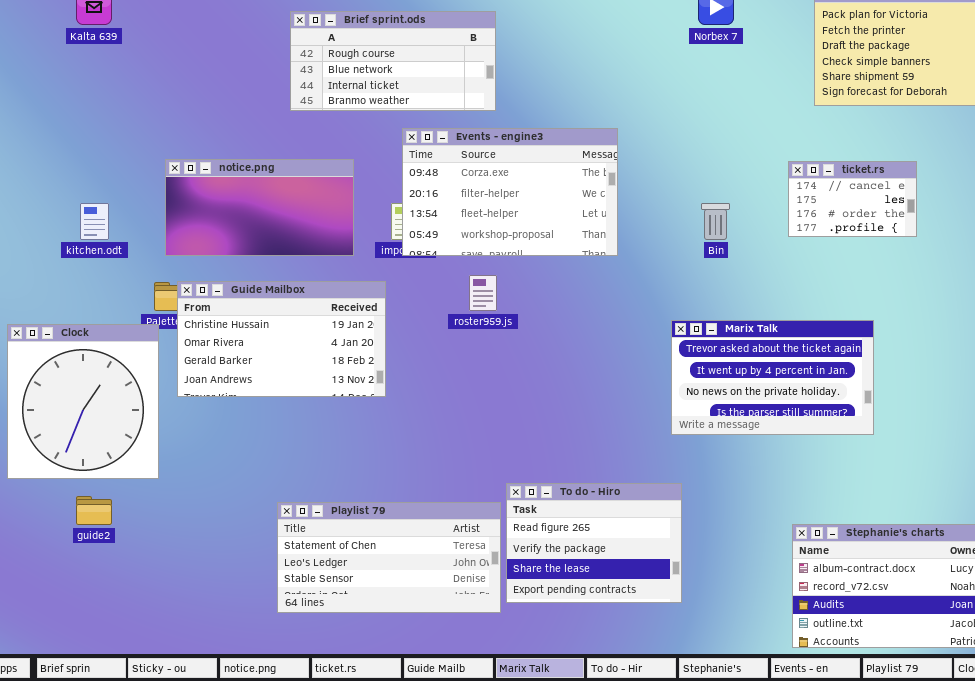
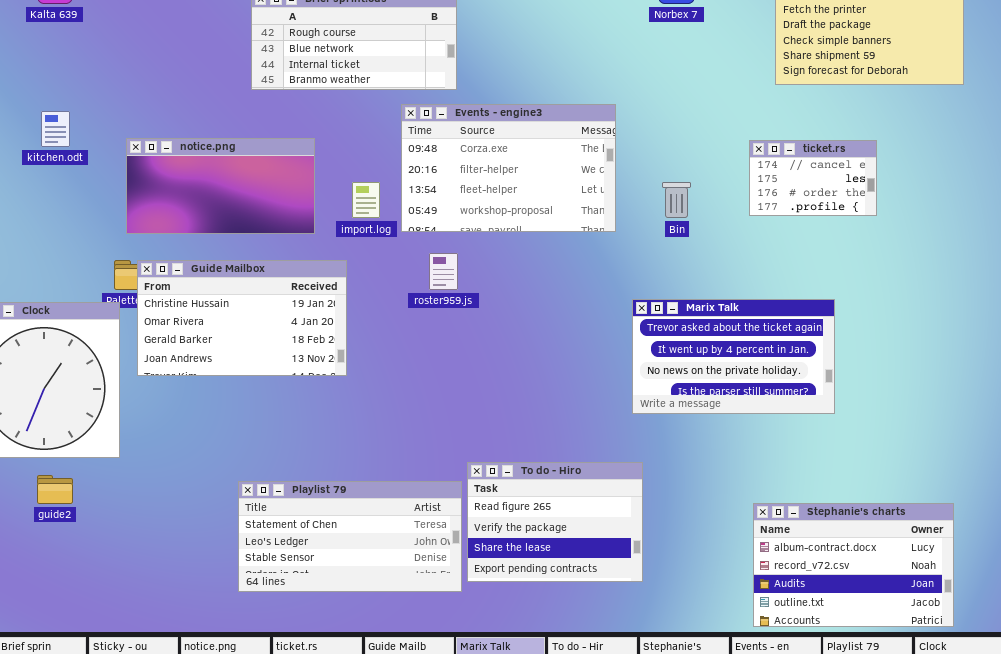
Events - engine3: [402,128,618,256] -> [401,104,616,232], moved
kitchen.odt: [80,203,109,240] -> [41,111,70,147], moved

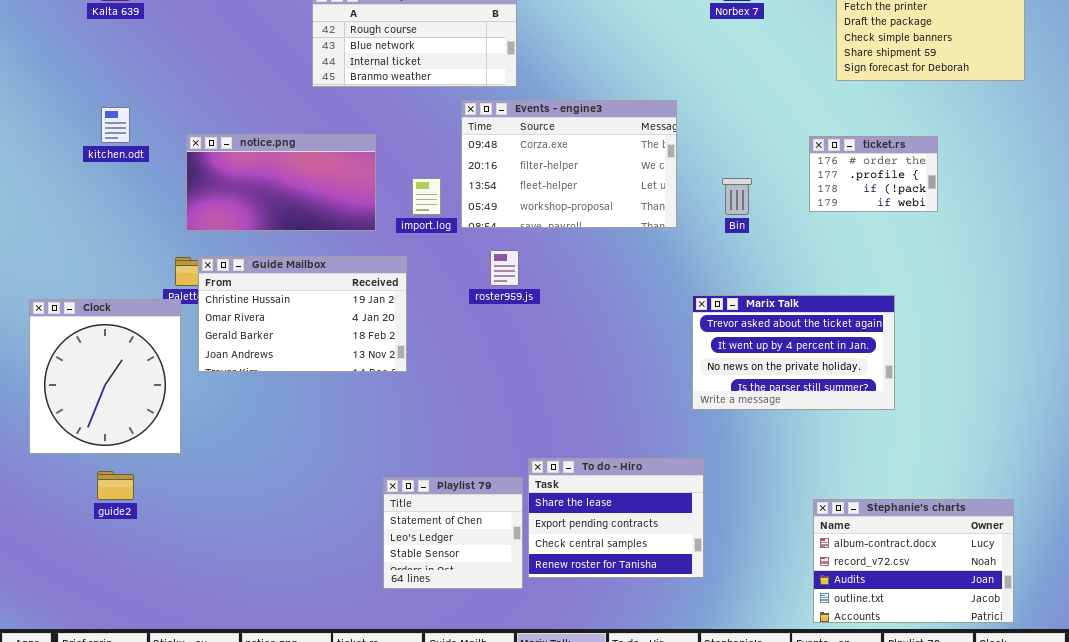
ticket.rs: [749,140,877,216] -> [809,136,938,212], scrolled down 2 rows
To do - Hiro: [467,462,643,582] -> [528,458,704,578], scrolled down 2 rows
Playlist 79: [238,481,462,592] -> [383,477,523,589], resized

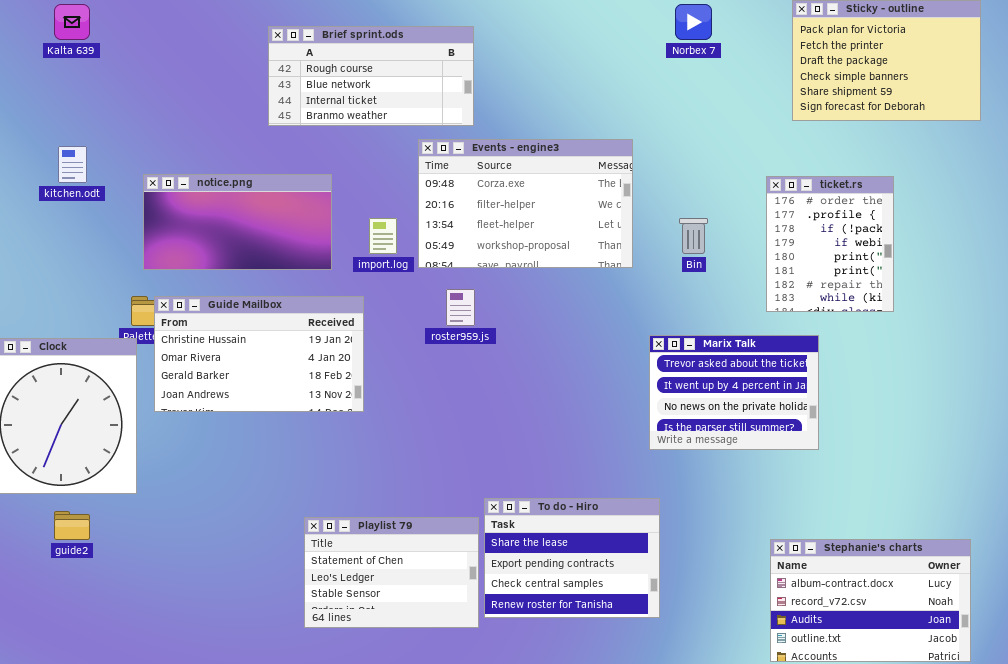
ticket.rs: [809,136,938,212] -> [766,176,894,312], resized
Marix Talk: [692,295,895,410] -> [649,335,819,450], resized
Playlist 79: [383,477,523,589] -> [304,517,479,628], resized

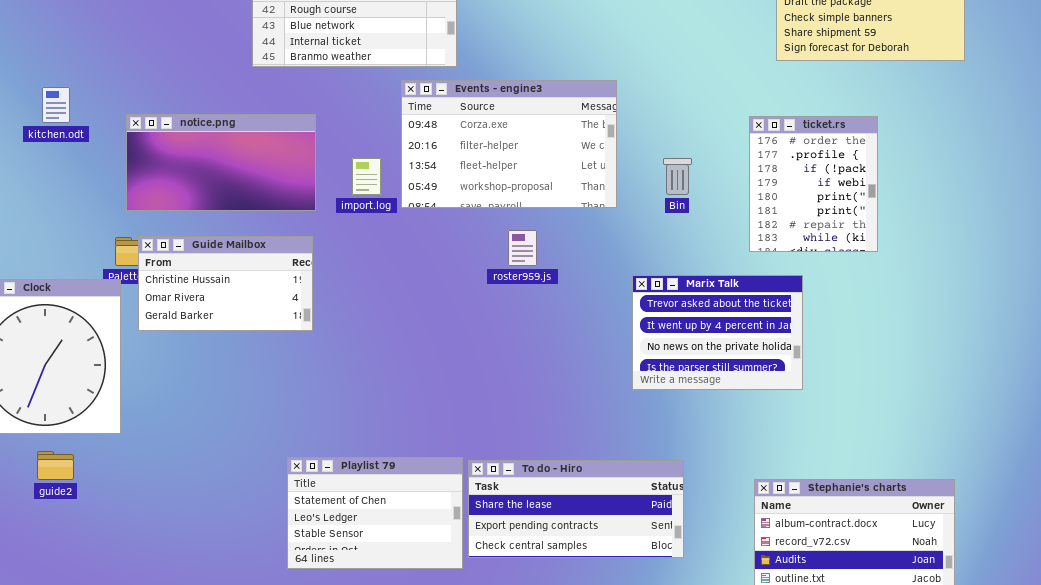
roster959.js: [446,289,475,326] -> [508,230,537,266], moved
Guide Mailbox: [154,296,364,412] -> [138,236,313,331], resized
To do - Hiro: [484,498,660,618] -> [468,460,684,558], resized

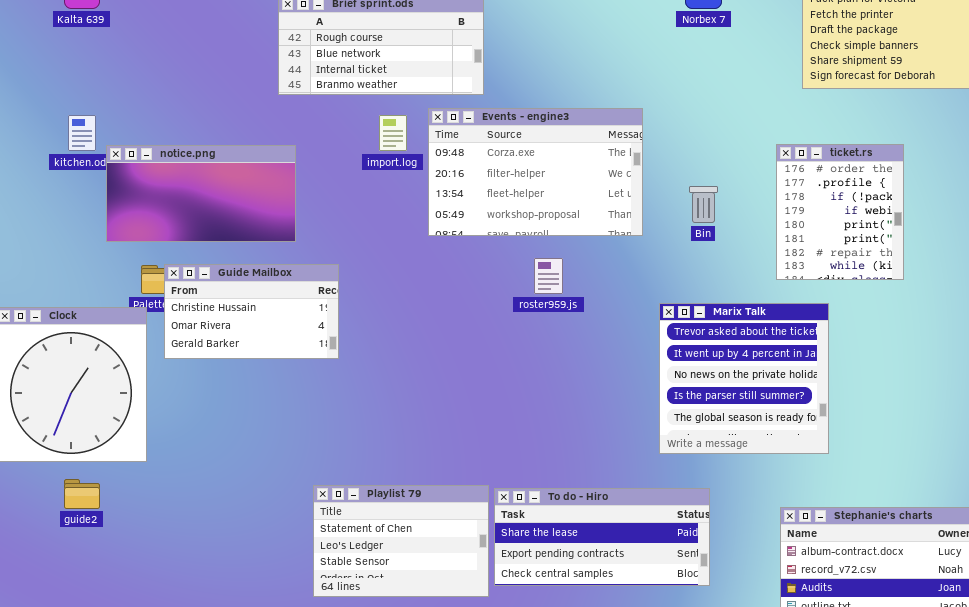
notice.png: [126,114,316,211] -> [106,145,296,242], moved
import.log: [352,158,381,195] -> [379,115,407,151], moved
Marix Talk: [632,275,803,390] -> [659,303,829,454], resized

